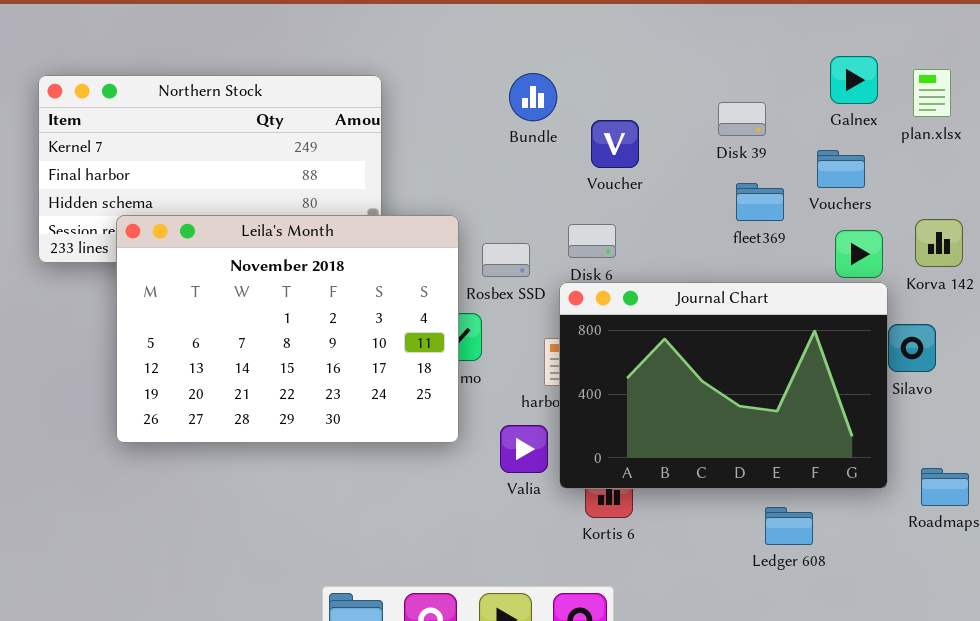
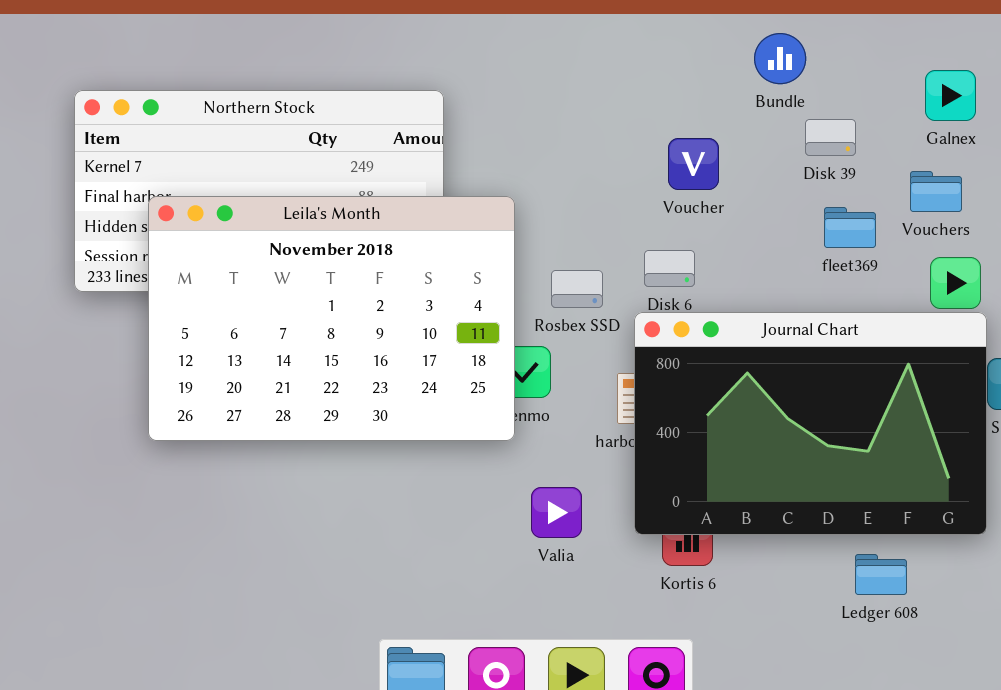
Bundle: [509,73,557,121] -> [754,33,806,84], moved
Leila's Month: [116,215,459,443] -> [148,196,515,441], moved
Valia: [500,425,548,473] -> [531,487,582,538], moved

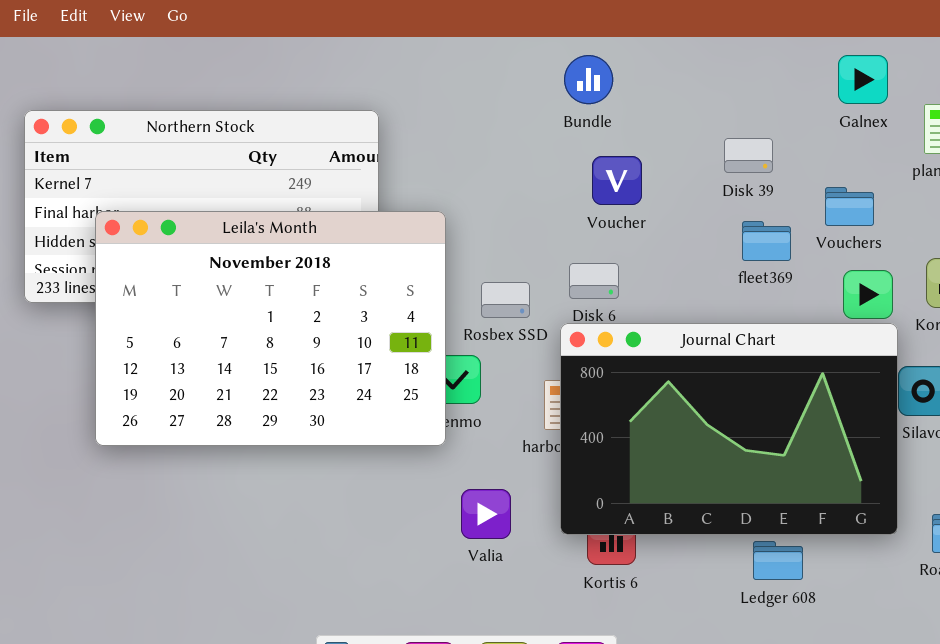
Bundle: [754,33,806,84] -> [564,55,613,104], moved
Galnex: [925,70,976,121] -> [838,55,888,104], moved
Ledger 608: [855,554,907,595] -> [753,541,803,580], moved

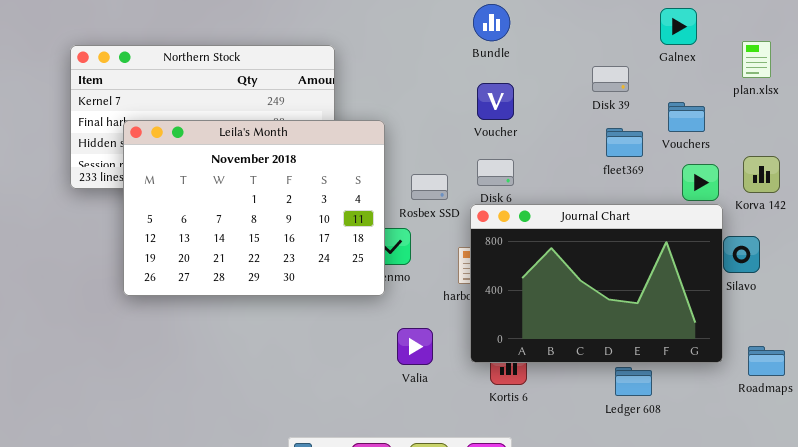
Galnex: [838,55,888,104] -> [660,8,697,45], moved
Voucher: [592,156,642,205] -> [477,83,514,120], moved

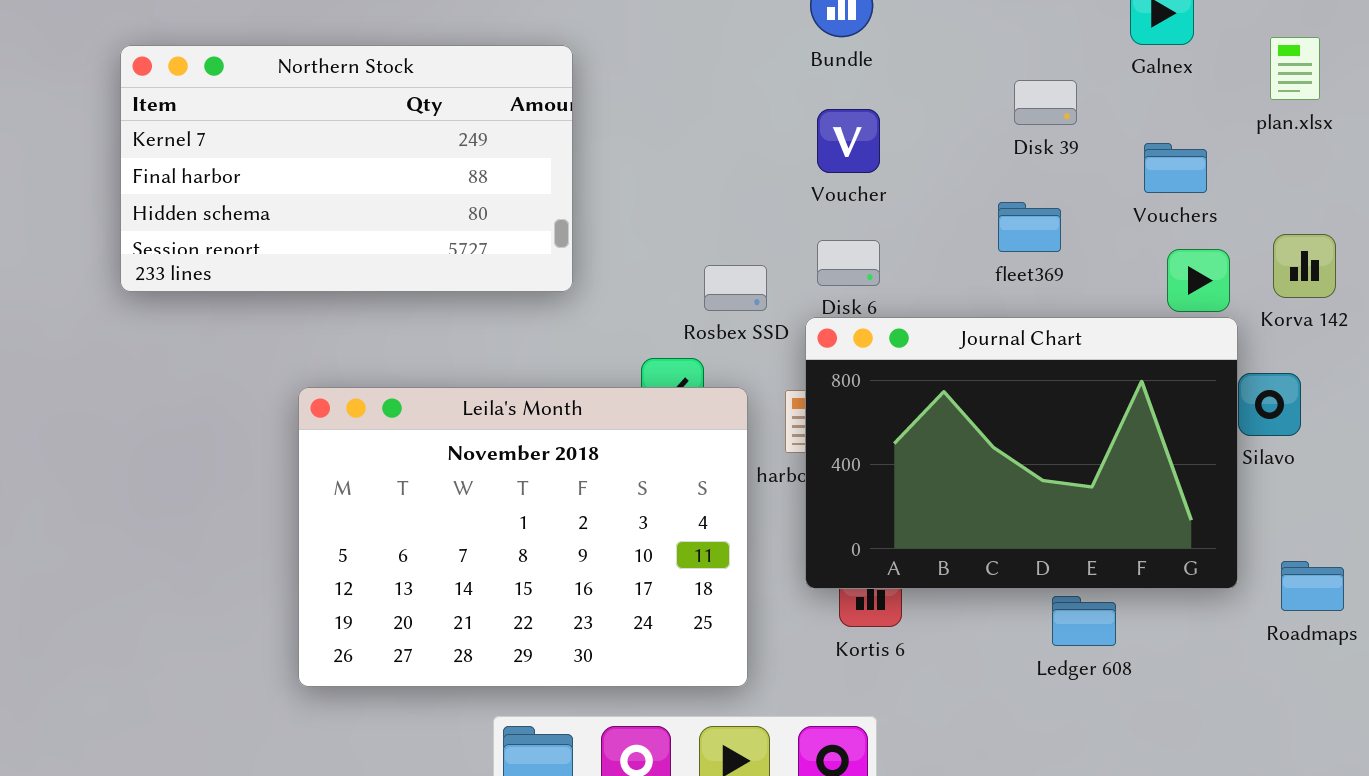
Leila's Month: [123,120,385,296] -> [298,387,748,687], moved
fleet369: [606,128,643,157] -> [998,202,1061,252], moved

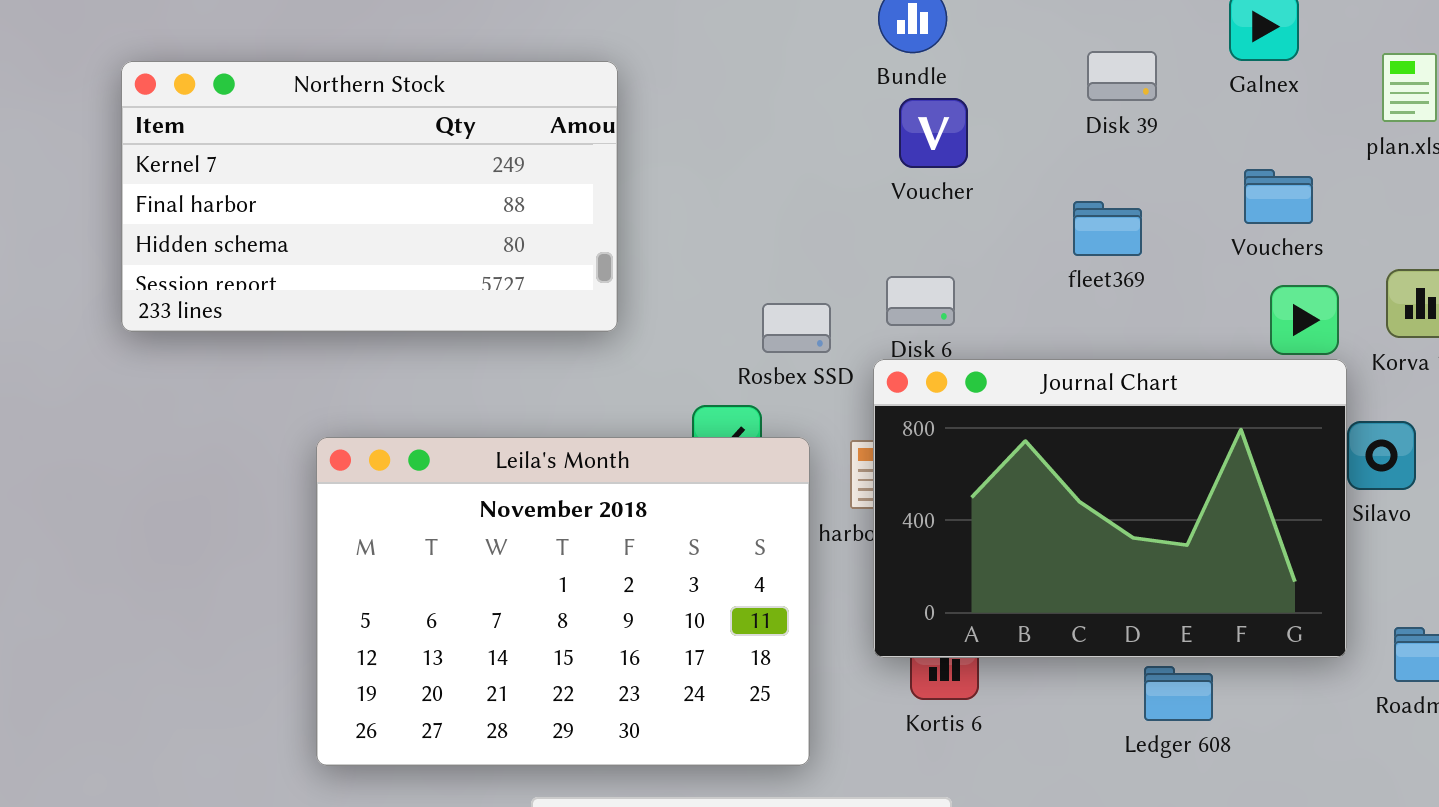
Disk 39: [1014,80,1077,125] -> [1087,51,1157,101], moved
Voucher: [817,109,880,173] -> [899,98,968,168], moved
fleet369: [998,202,1061,252] -> [1073,201,1142,256], moved

